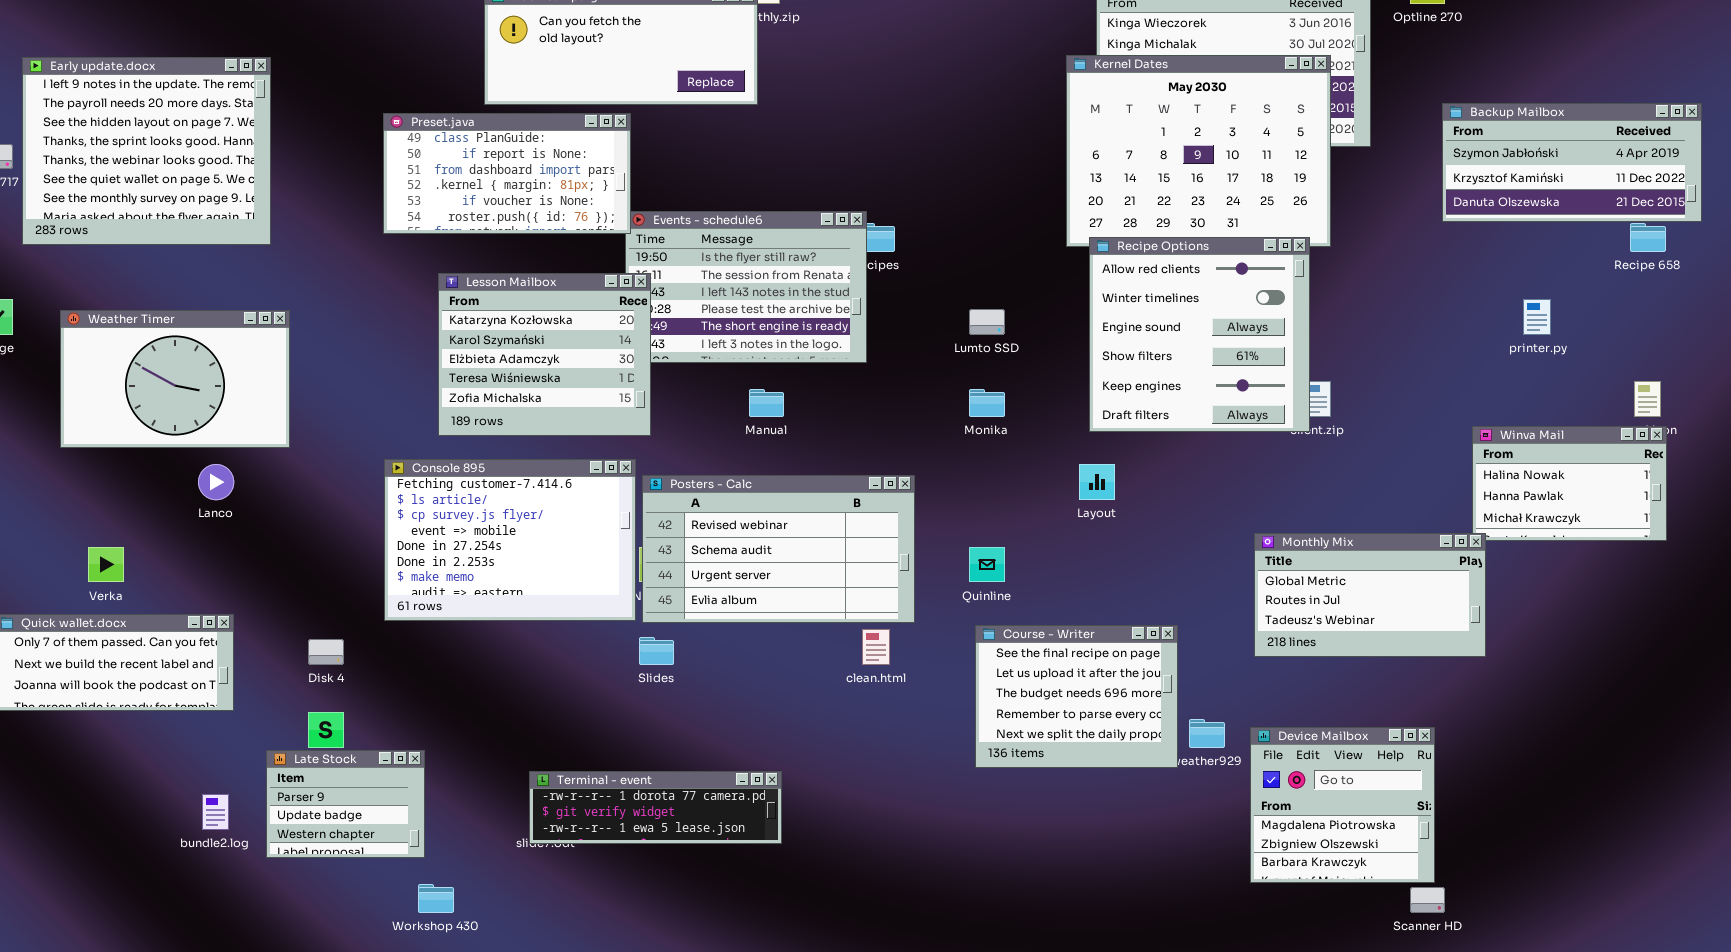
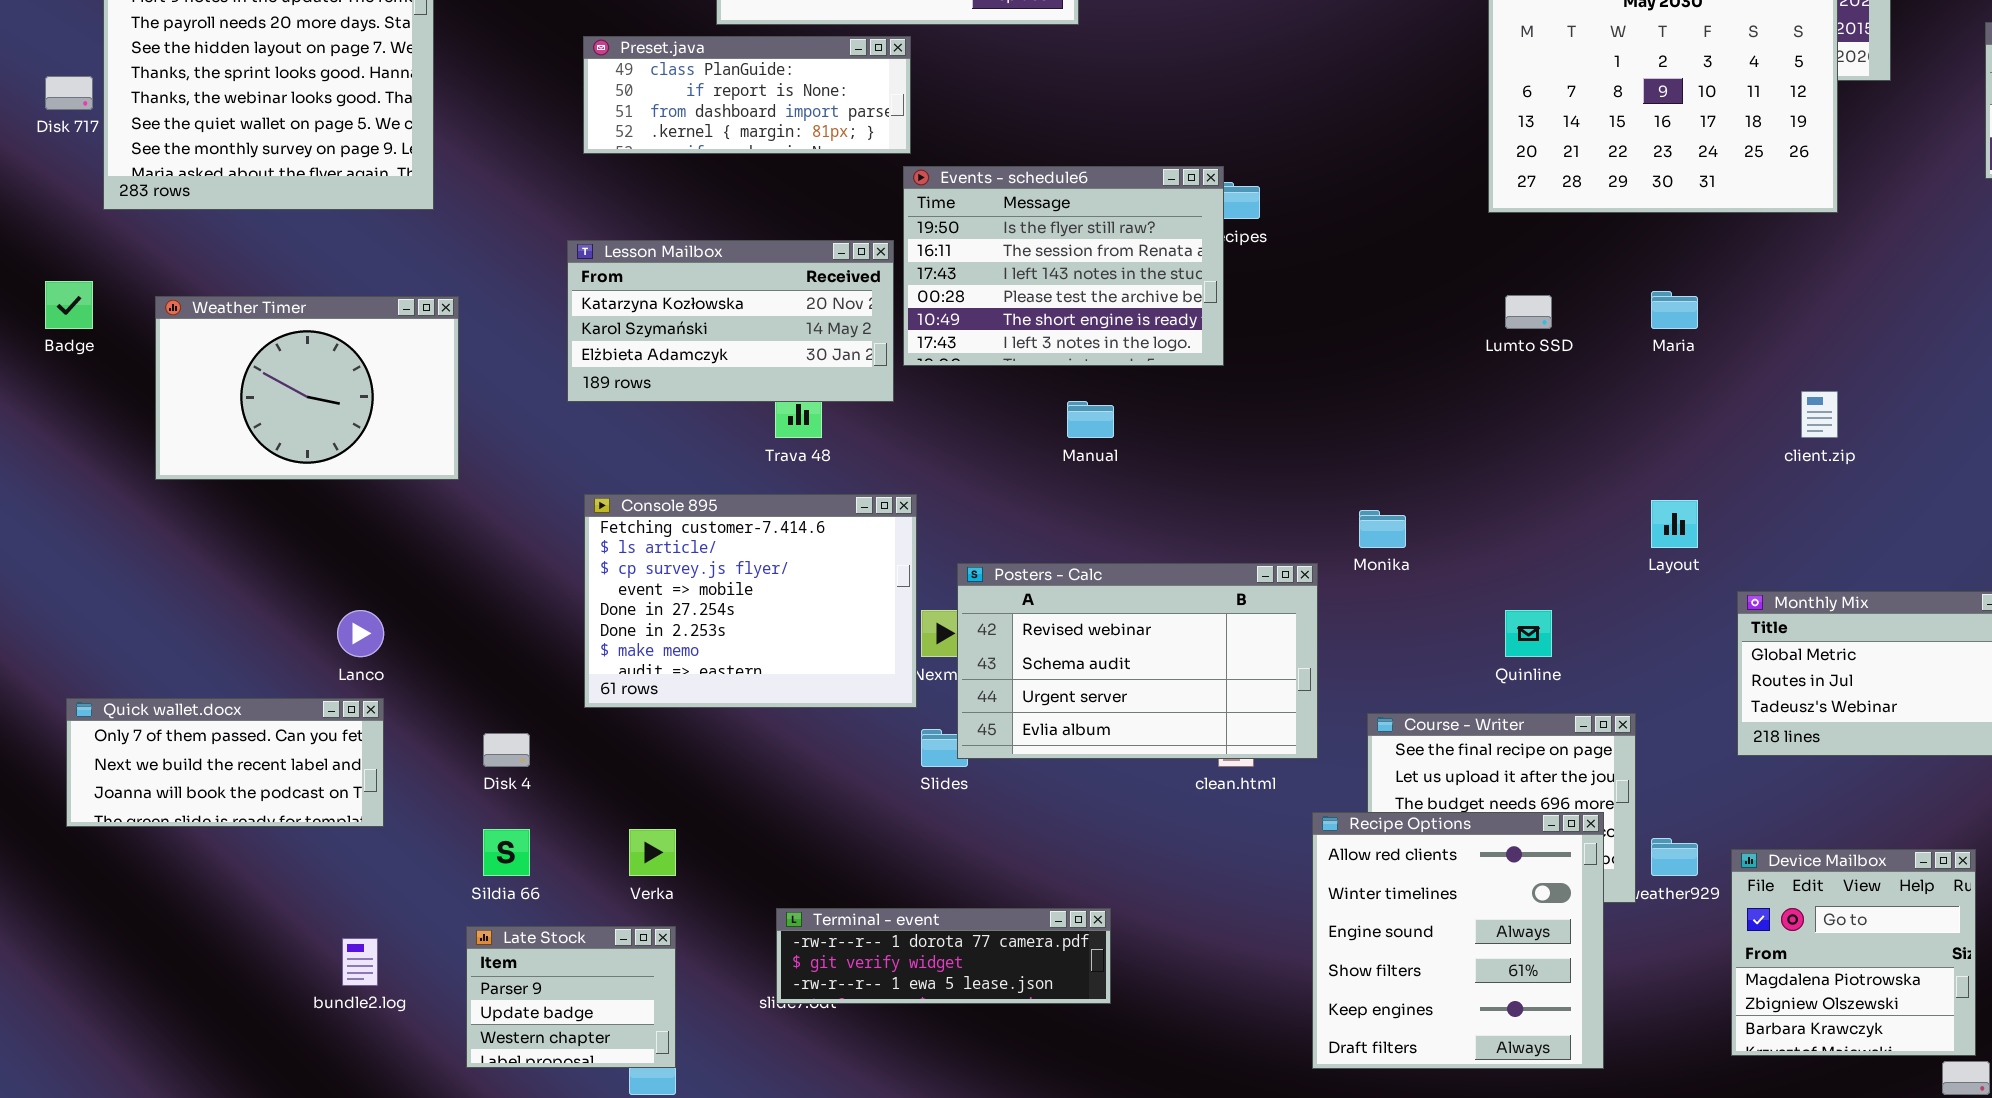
Preset.java: [383,113,631,234] -> [583,36,911,154], resized
Recipe Options: [1089,237,1310,432] -> [1312,812,1604,1069], moved
Lesson Mailbox: [438,273,651,436] -> [567,240,894,402], moved, resized
Lumto SSD: [969,309,1005,335] -> [1505,295,1552,329], moved
Monika: [969,389,1005,417] -> [1359,510,1406,548], moved
Lanco: [198,464,234,500] -> [337,610,384,657], moved
Layout: [1079,464,1115,500] -> [1651,500,1698,548], moved
Posters - Calc: [642,475,915,623] -> [957,563,1318,759], moved
Verka: [88,547,124,582] -> [629,829,676,876], moved
Quinline: [969,547,1005,582] -> [1505,610,1552,657], moved
Late Stock: [266,750,425,858] -> [466,926,676,1068], moved

